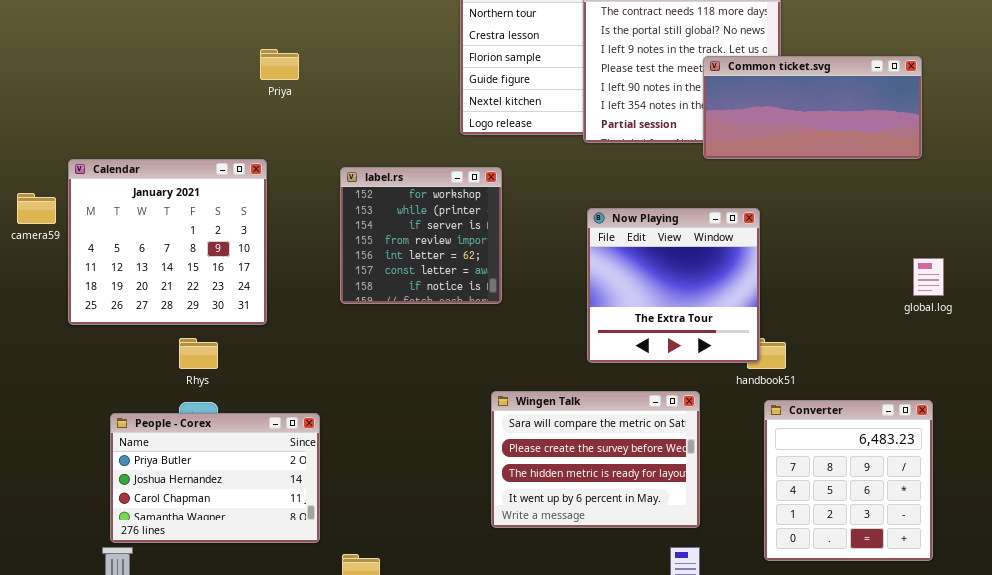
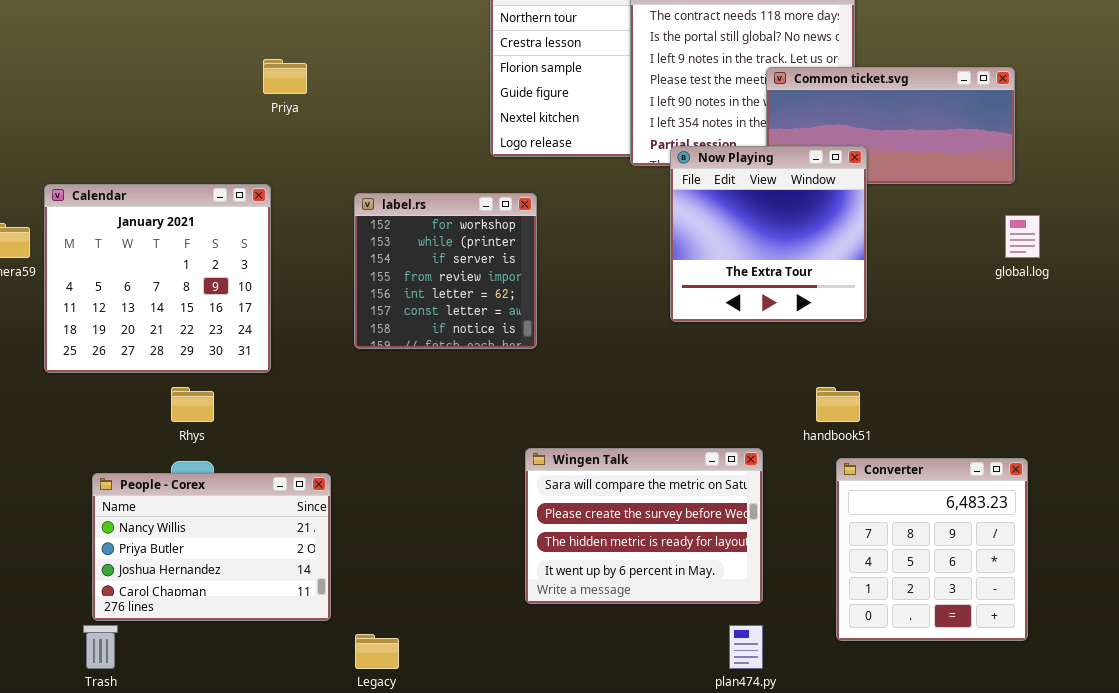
Now Playing: [587,208,760,363] -> [670,146,867,322], moved
global.log: [913,258,944,296] -> [1005,215,1040,258], moved
People - Corex: [110,413,320,543] -> [92,473,331,621], scrolled up 1 row

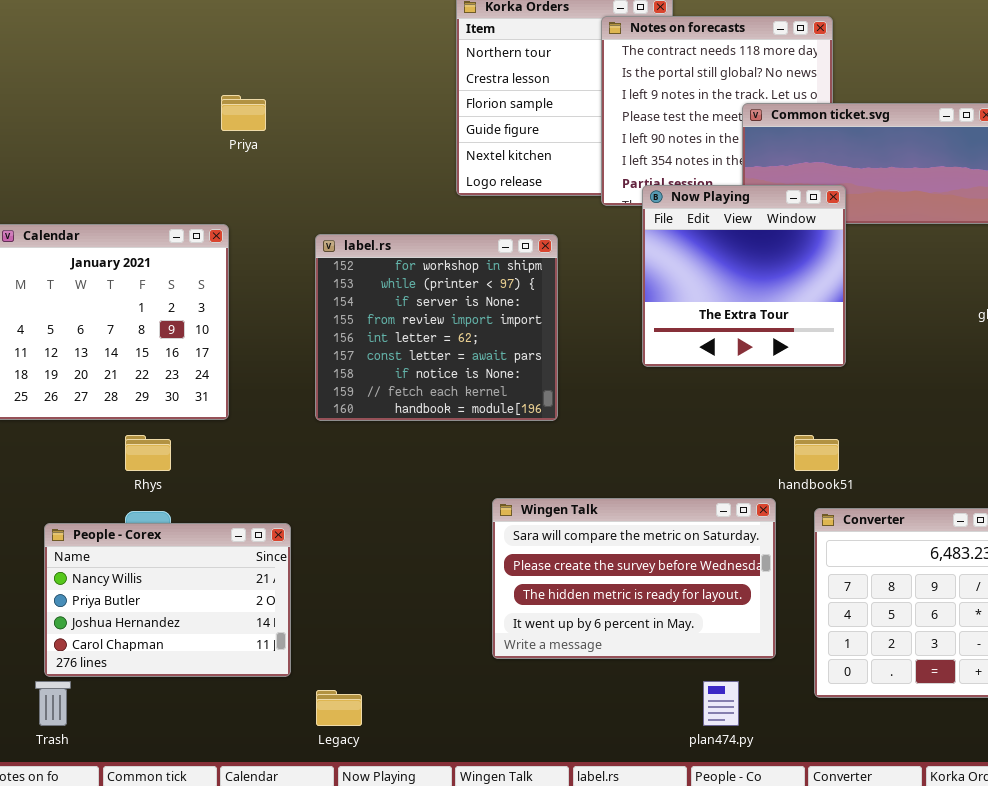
label.rs: [354,193,537,349] -> [315,234,558,421], resized
Wingen Talk: [525,448,763,604] -> [492,498,776,659], resized

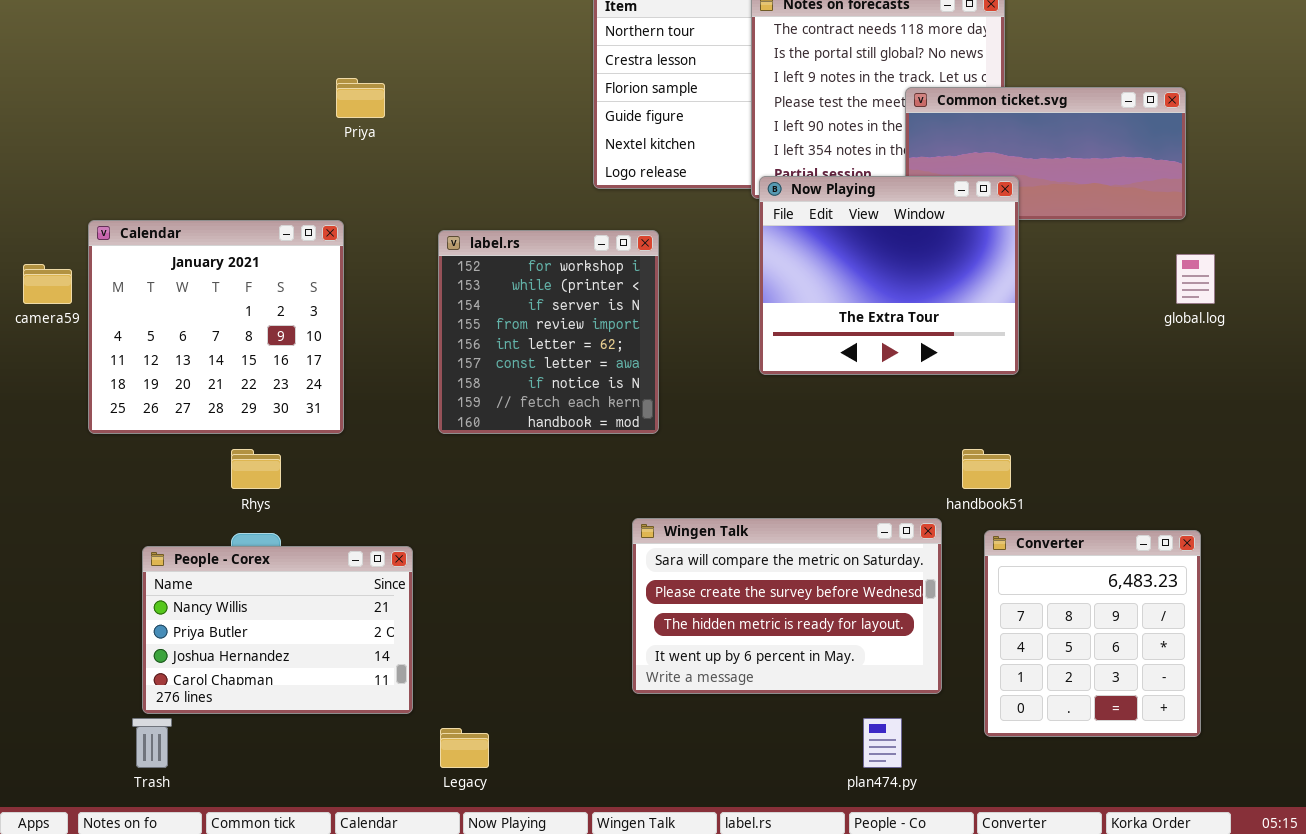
Now Playing: [642,185,846,367] -> [759,176,1019,375], resized
label.rs: [315,234,558,421] -> [438,230,659,434], resized

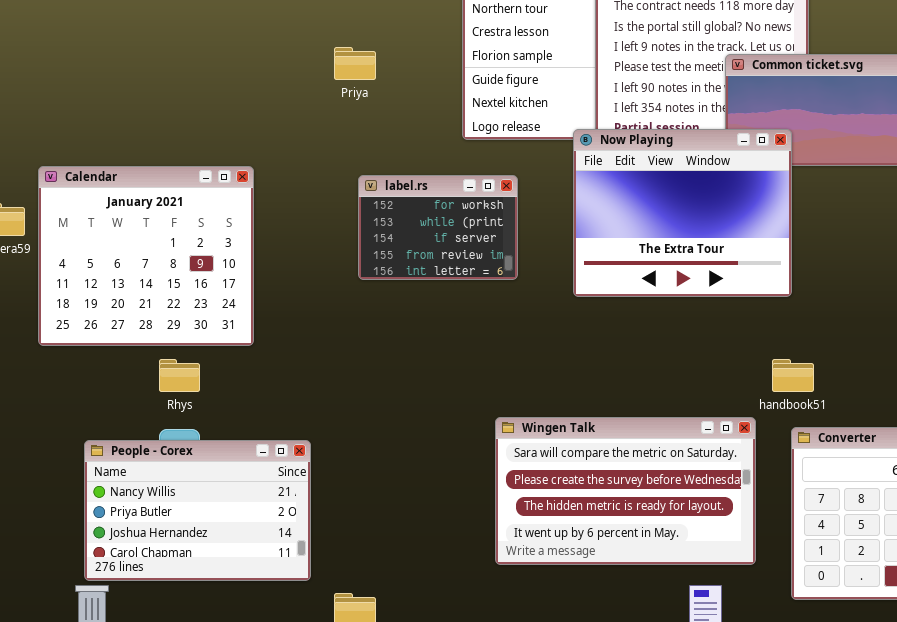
Priya: [336,78,385,118] -> [334,47,376,80], moved
Now Playing: [759,176,1019,375] -> [573,129,792,297], moved
label.rs: [438,230,659,434] -> [358,175,518,280], resized

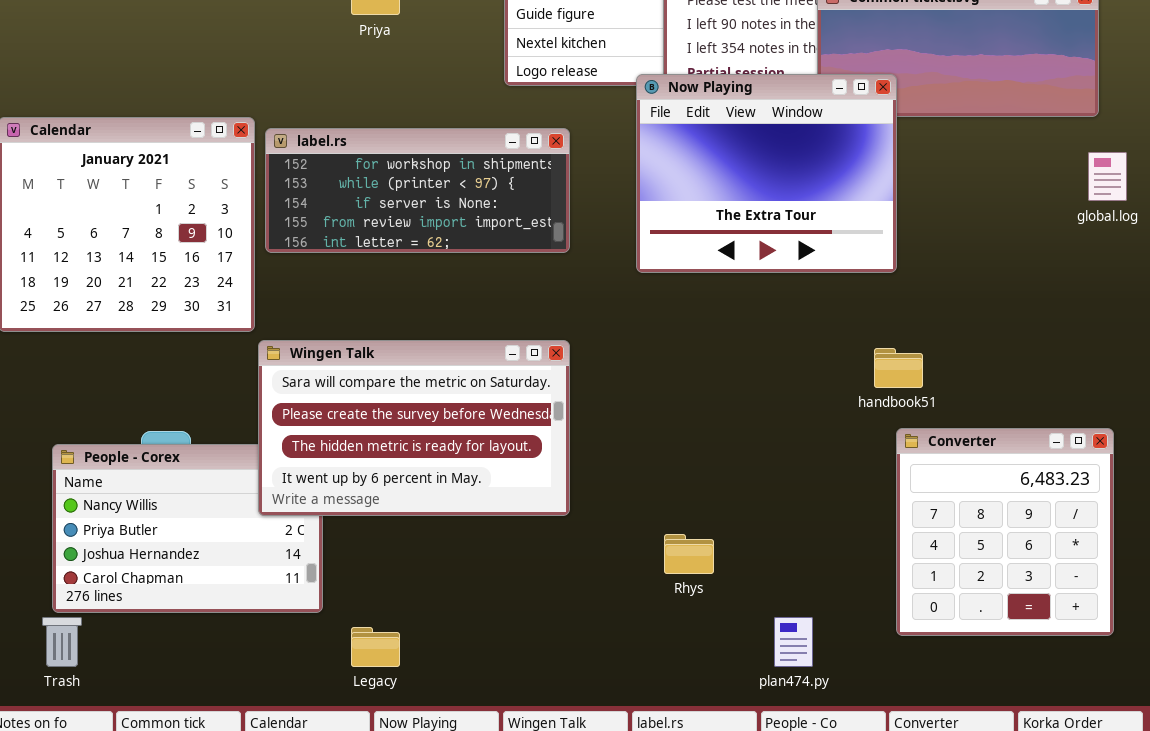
label.rs: [358,175,518,280] -> [265,128,570,253], resized
Rhys: [159,359,200,392] -> [664,534,714,574], moved
Wingen Talk: [495,417,756,565] -> [258,340,570,516], moved

